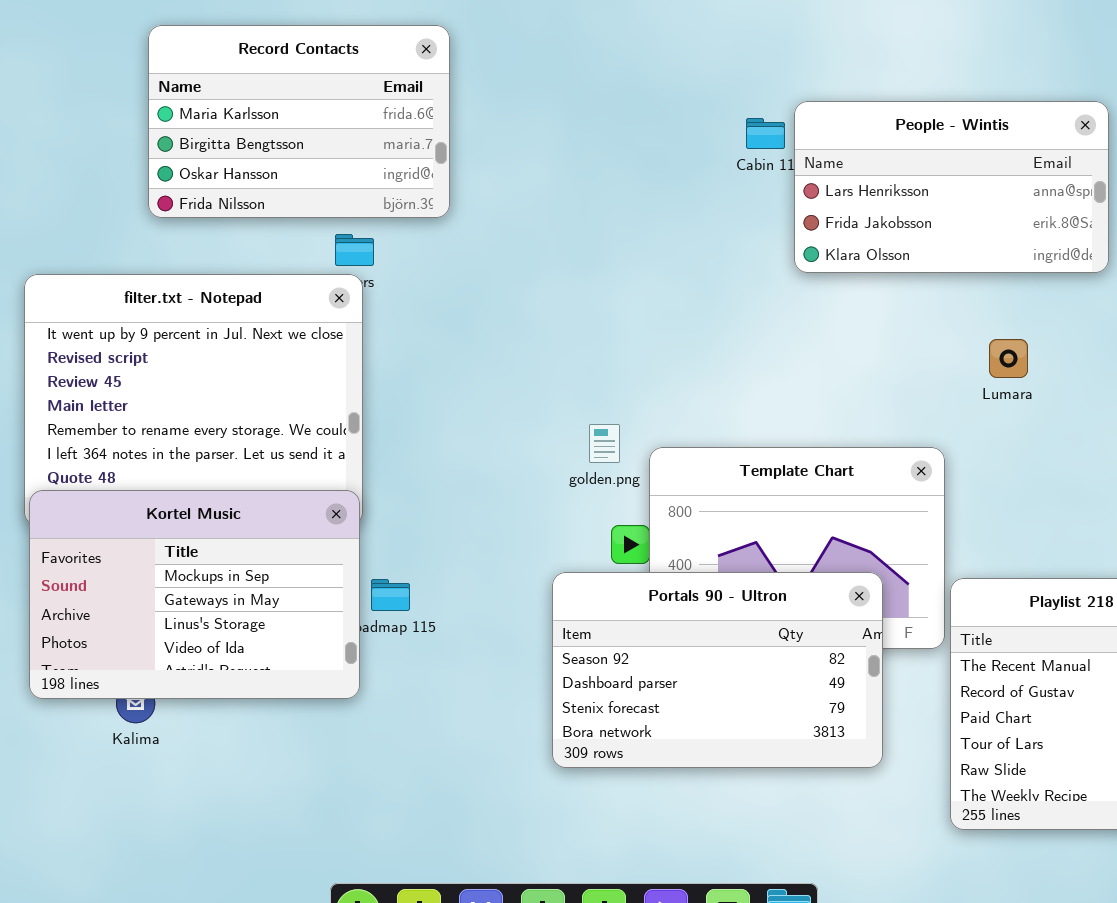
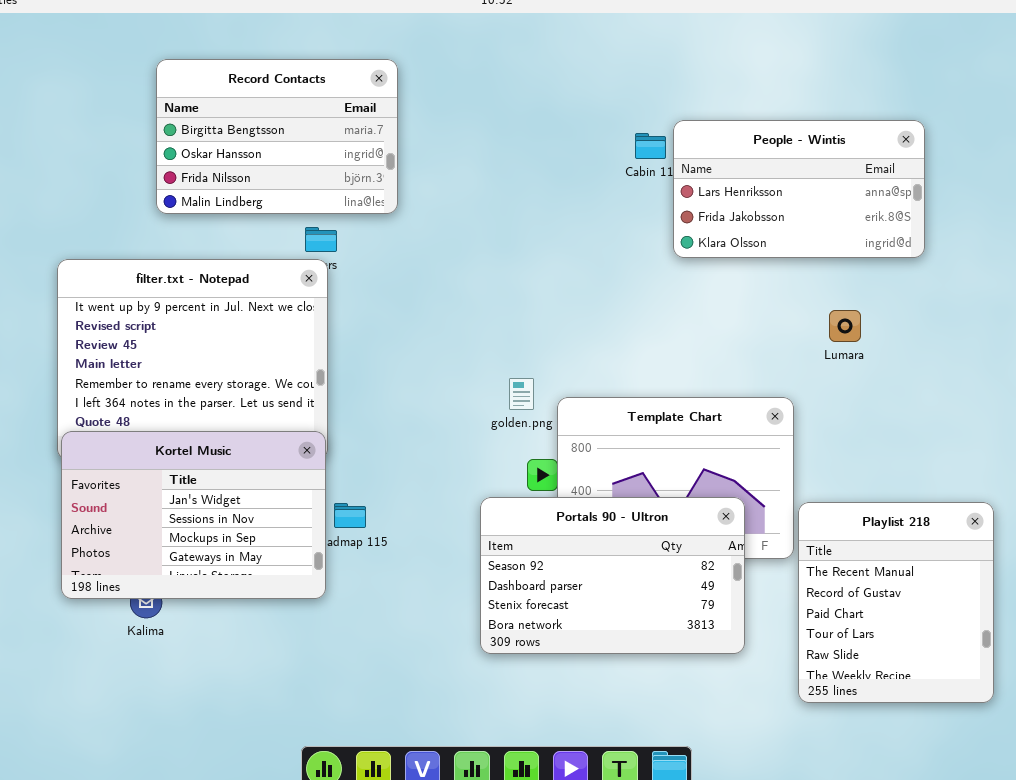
Record Contacts: [148,25,450,218] -> [156,59,398,214], scrolled down 1 row
Kortel Music: [29,490,360,699] -> [61,431,326,599], scrolled up 2 rows

